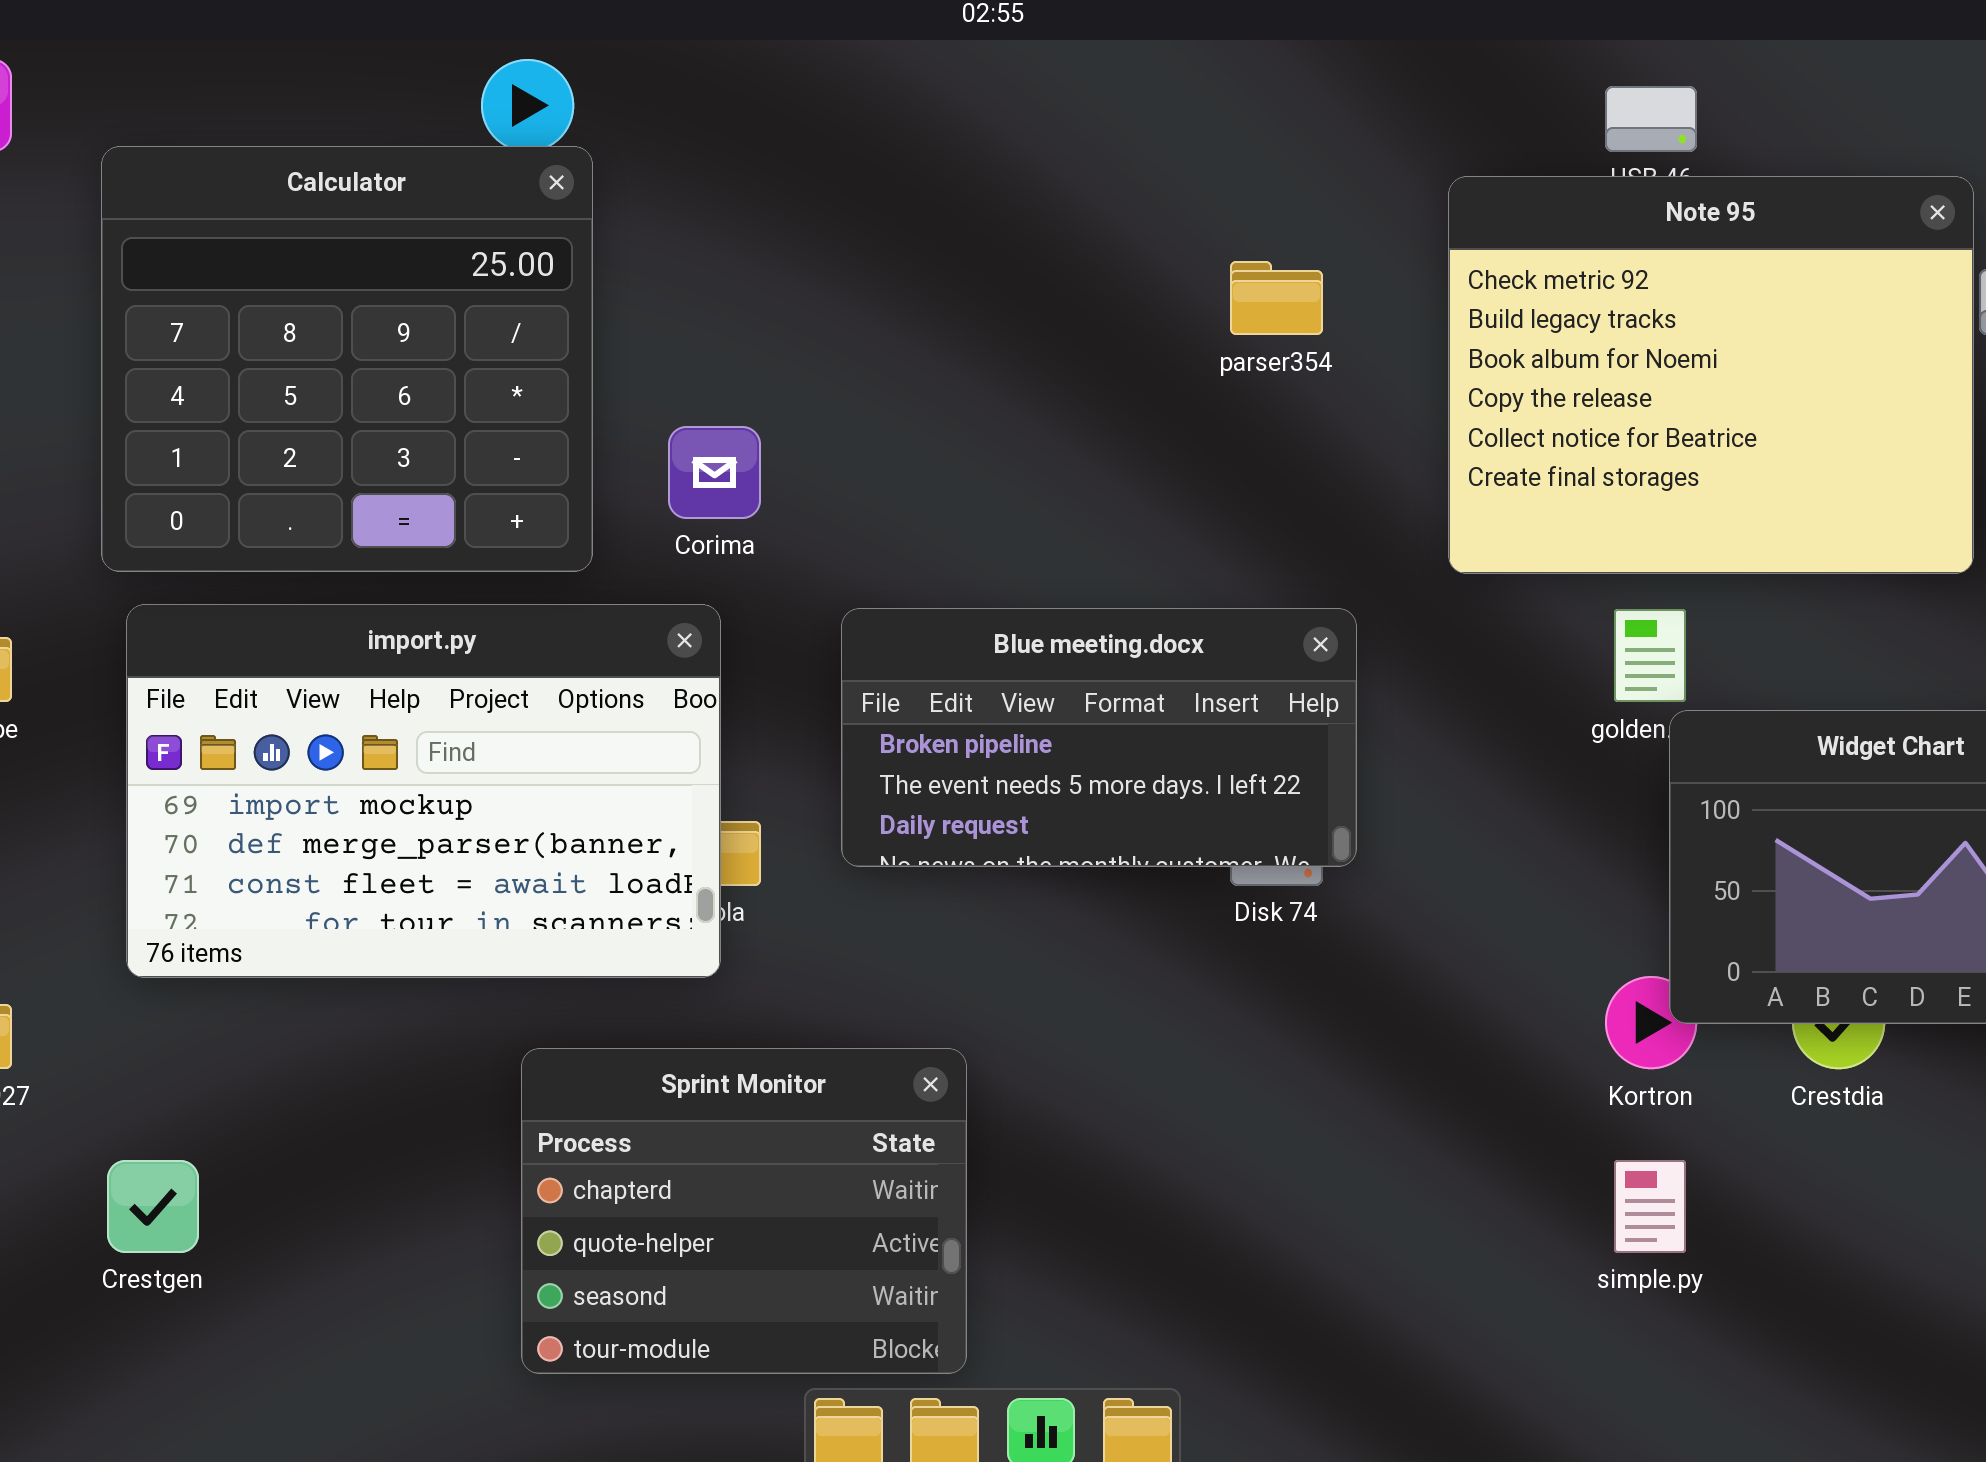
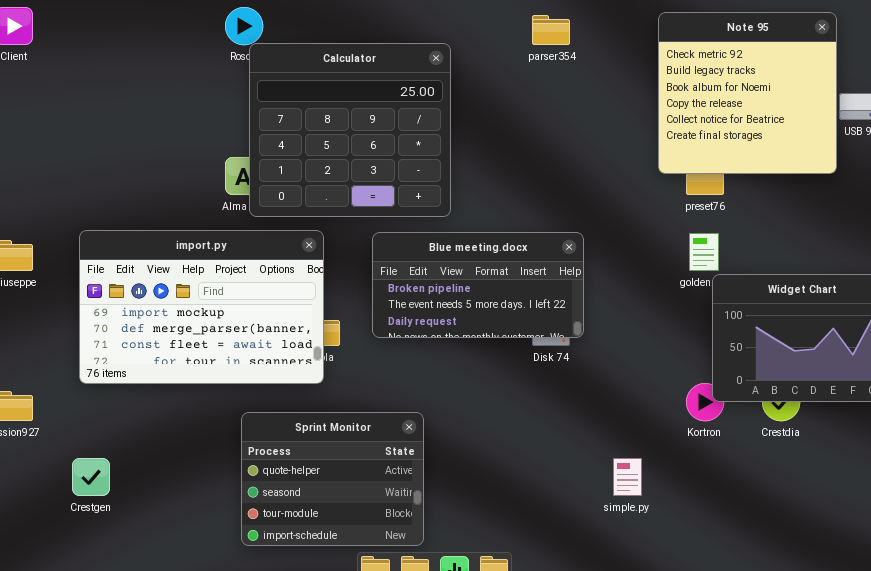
Calculator: [101,146,593,572] -> [249,43,451,217], moved
Note 95: [1448,176,1974,574] -> [658,12,837,174], moved, resized
parser354: [1230,261,1323,335] -> [532,15,570,45], moved
Sprint Monitor: [521,1048,967,1374] -> [241,412,424,546], scrolled down 1 row
simple.py: [1614,1160,1686,1253] -> [613,458,642,496], moved

